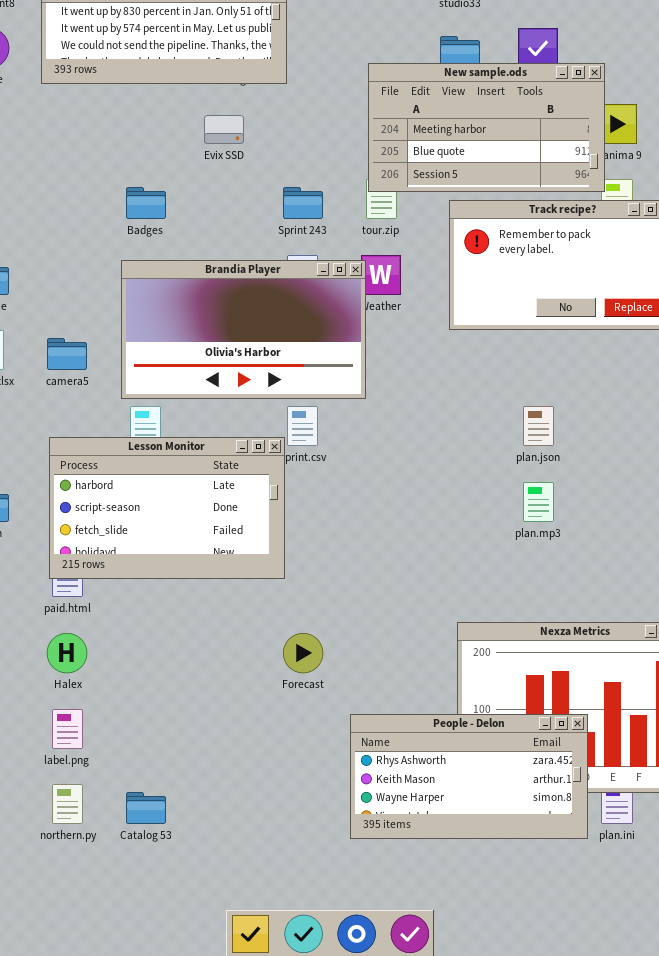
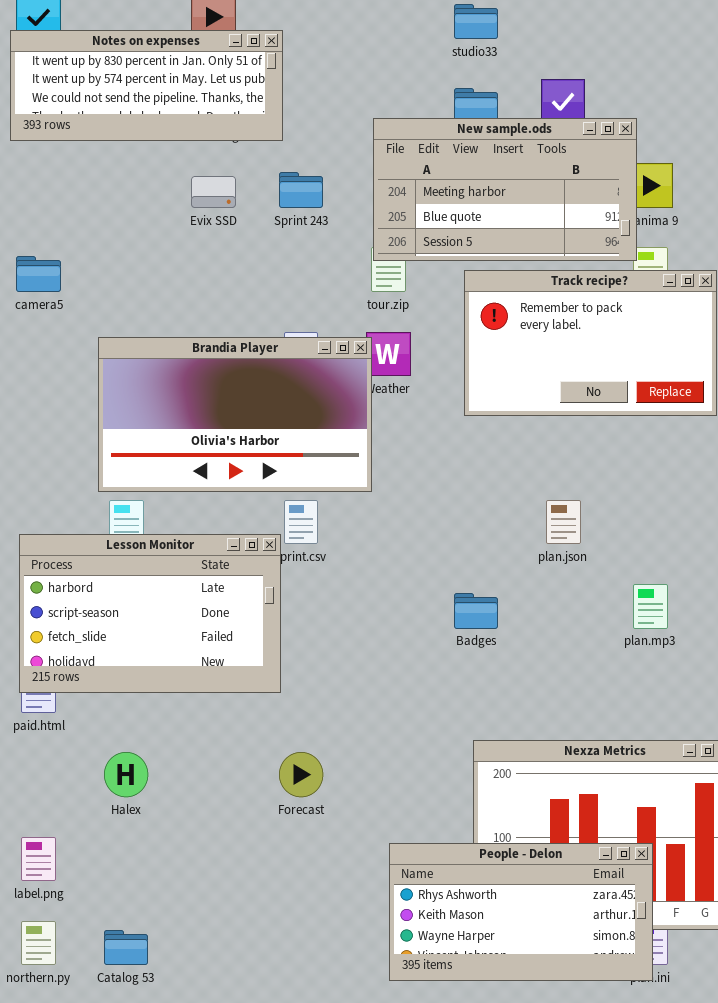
Badges: [126,187,166,219] -> [454,593,498,629], moved
Sprint 243: [283,187,323,219] -> [279,172,323,208], moved
camera5: [47,338,87,370] -> [16,256,61,292], moved
plan.mp3: [523,482,554,522] -> [633,584,668,629], moved
Halex: [47,633,87,673] -> [104,752,148,797], moved
People - Delon: [350,714,588,839] -> [389,843,653,981], moved

